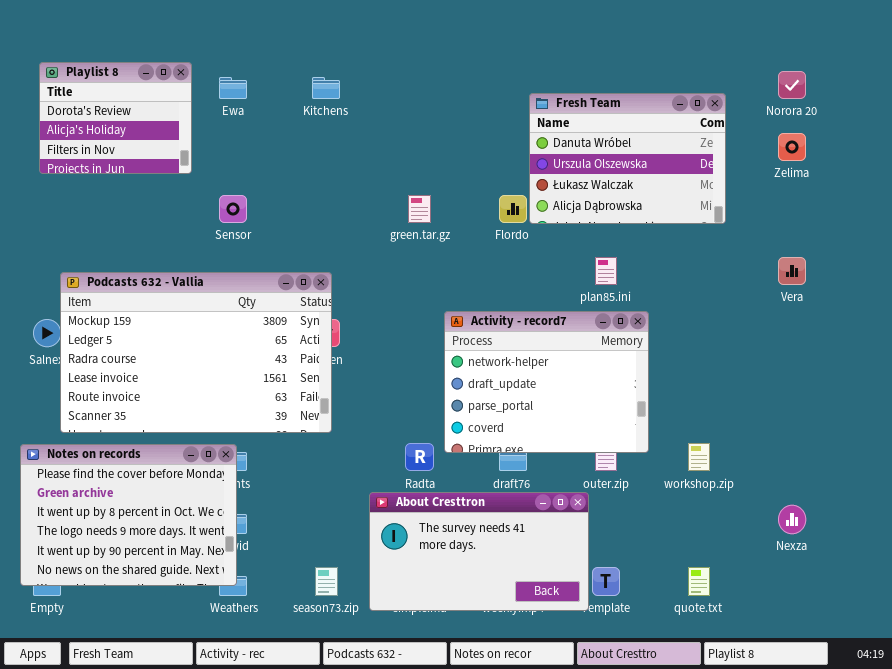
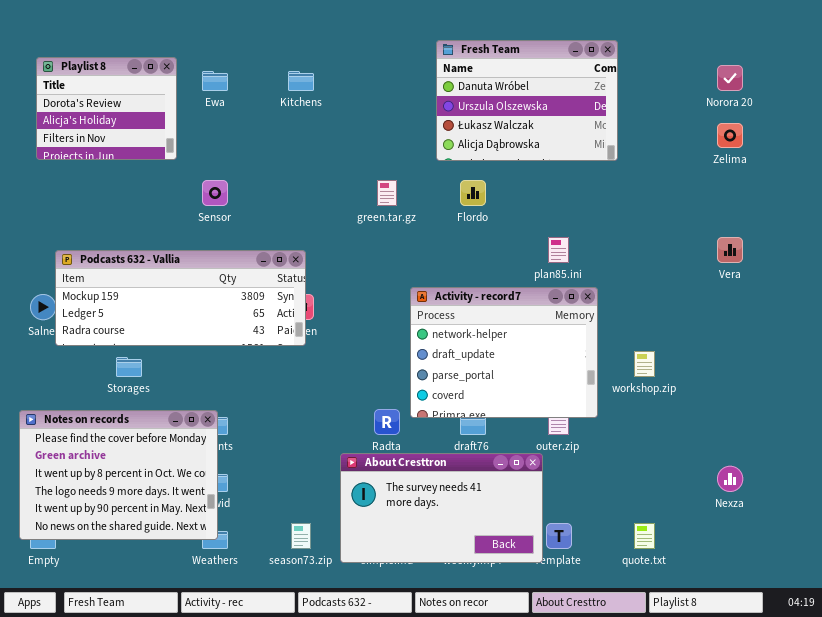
Fresh Team: [529,93,726,224] -> [436,40,618,161], moved
Podcasts 632 - Vallia: [60,272,332,433] -> [55,250,306,346], resized
workshop.zip: [688,443,710,471] -> [634,351,655,377], moved

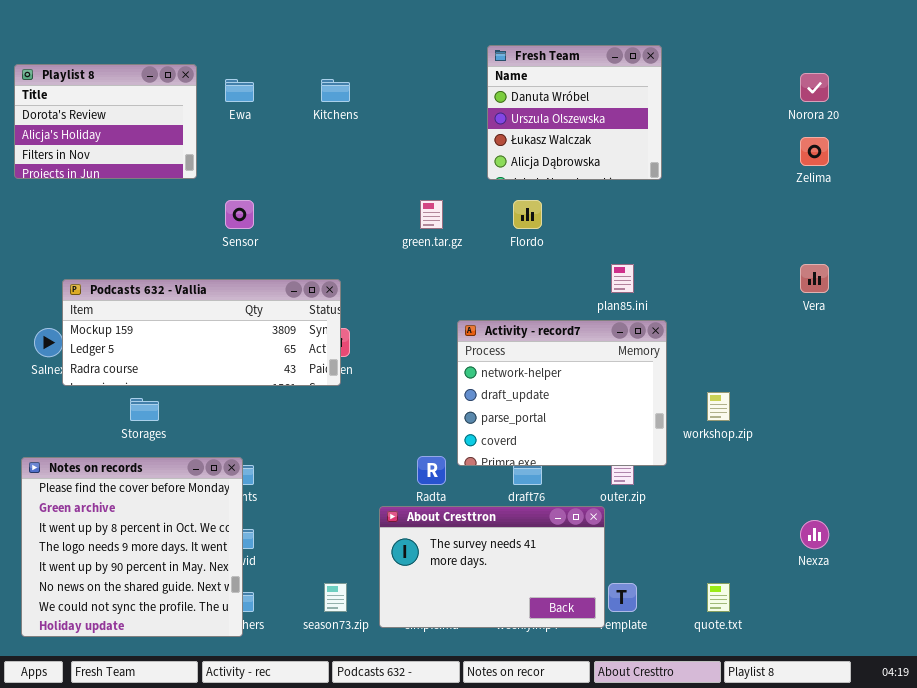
Fresh Team: [436,40,618,161] -> [487,45,662,180], resized
Playlist 8: [36,57,177,160] -> [14,64,197,179], resized
Notes on records: [19,410,218,540] -> [21,457,243,637], resized

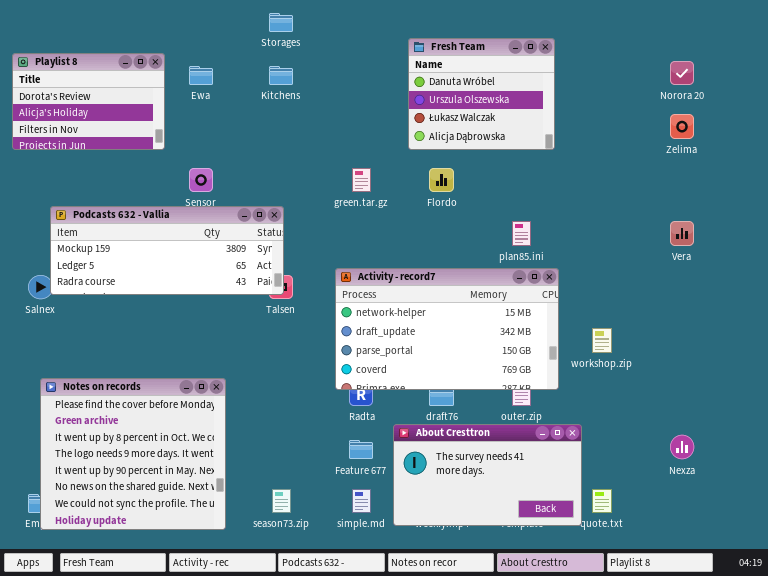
Podcasts 632 - Vallia: [62,279,341,386] -> [50,206,284,295], moved
Activity - record7: [457,320,667,466] -> [335,268,559,390], resized
Storages: [130,398,159,421] -> [269,13,293,32], moved
Notes on records: [21,457,243,637] -> [40,378,226,530], moved
About Cresttron: [379,506,605,628] -> [393,424,582,526], moved

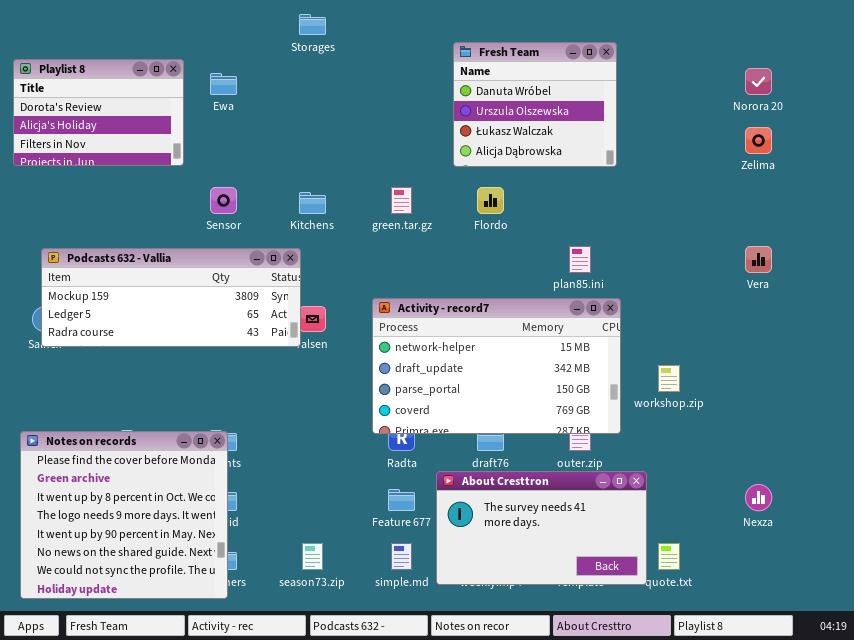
Kitchens: [269,66,293,85] -> [299,192,326,214], moved
Podcasts 632 - Vallia: [50,206,284,295] -> [41,248,301,347], moved
Notes on records: [40,378,226,530] -> [20,431,228,599], moved

